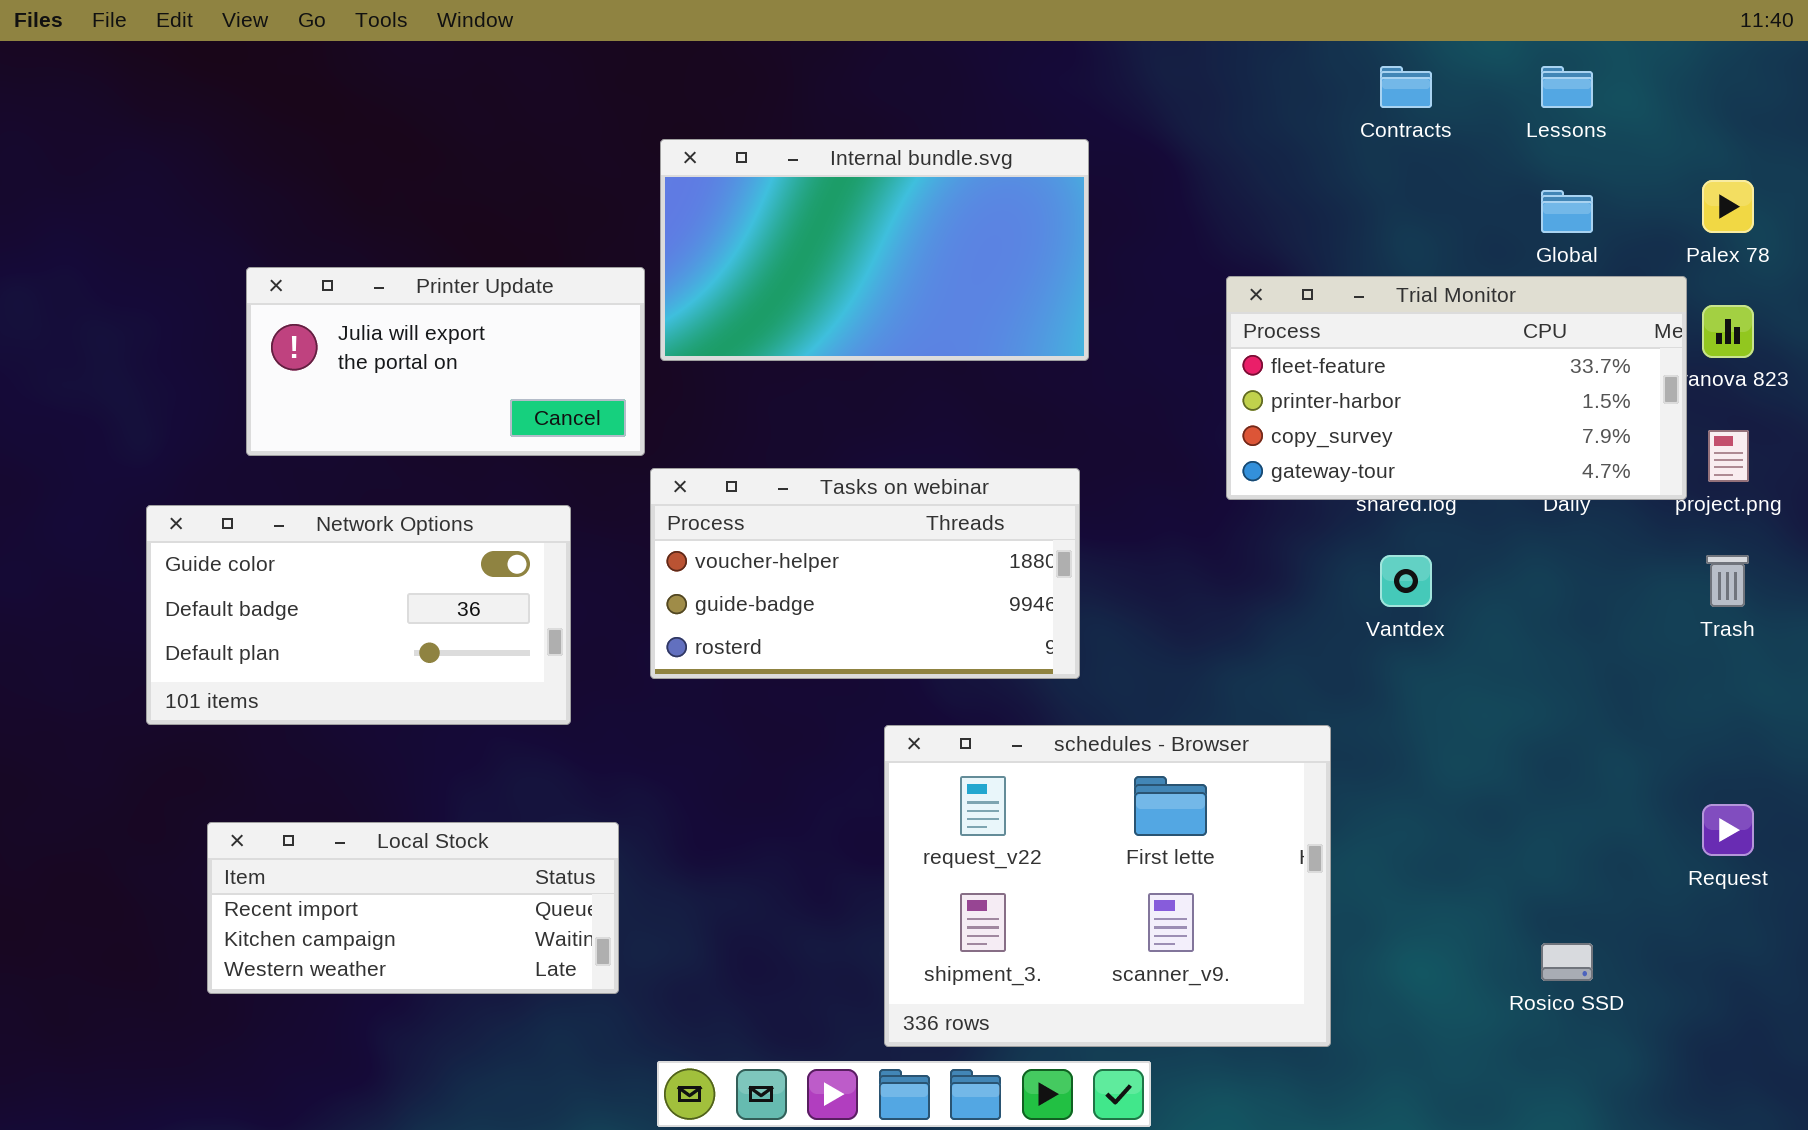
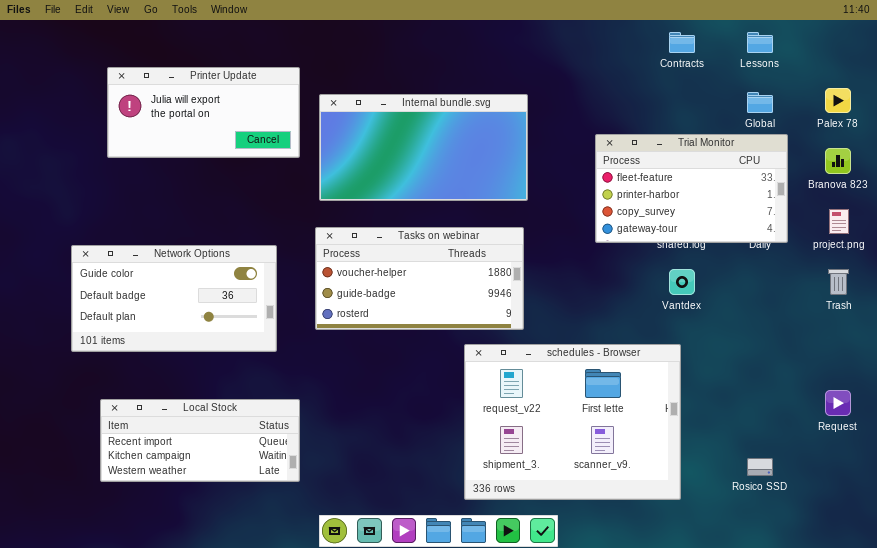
Internal bundle.svg: [660,139,1089,361] -> [319,94,528,201], moved
Printer Update: [246,267,645,456] -> [107,67,300,158], moved
Trial Monitor: [1226,276,1687,500] -> [595,134,788,243], resized
schedules - Browser: [884,725,1331,1047] -> [464,344,681,500], moved

